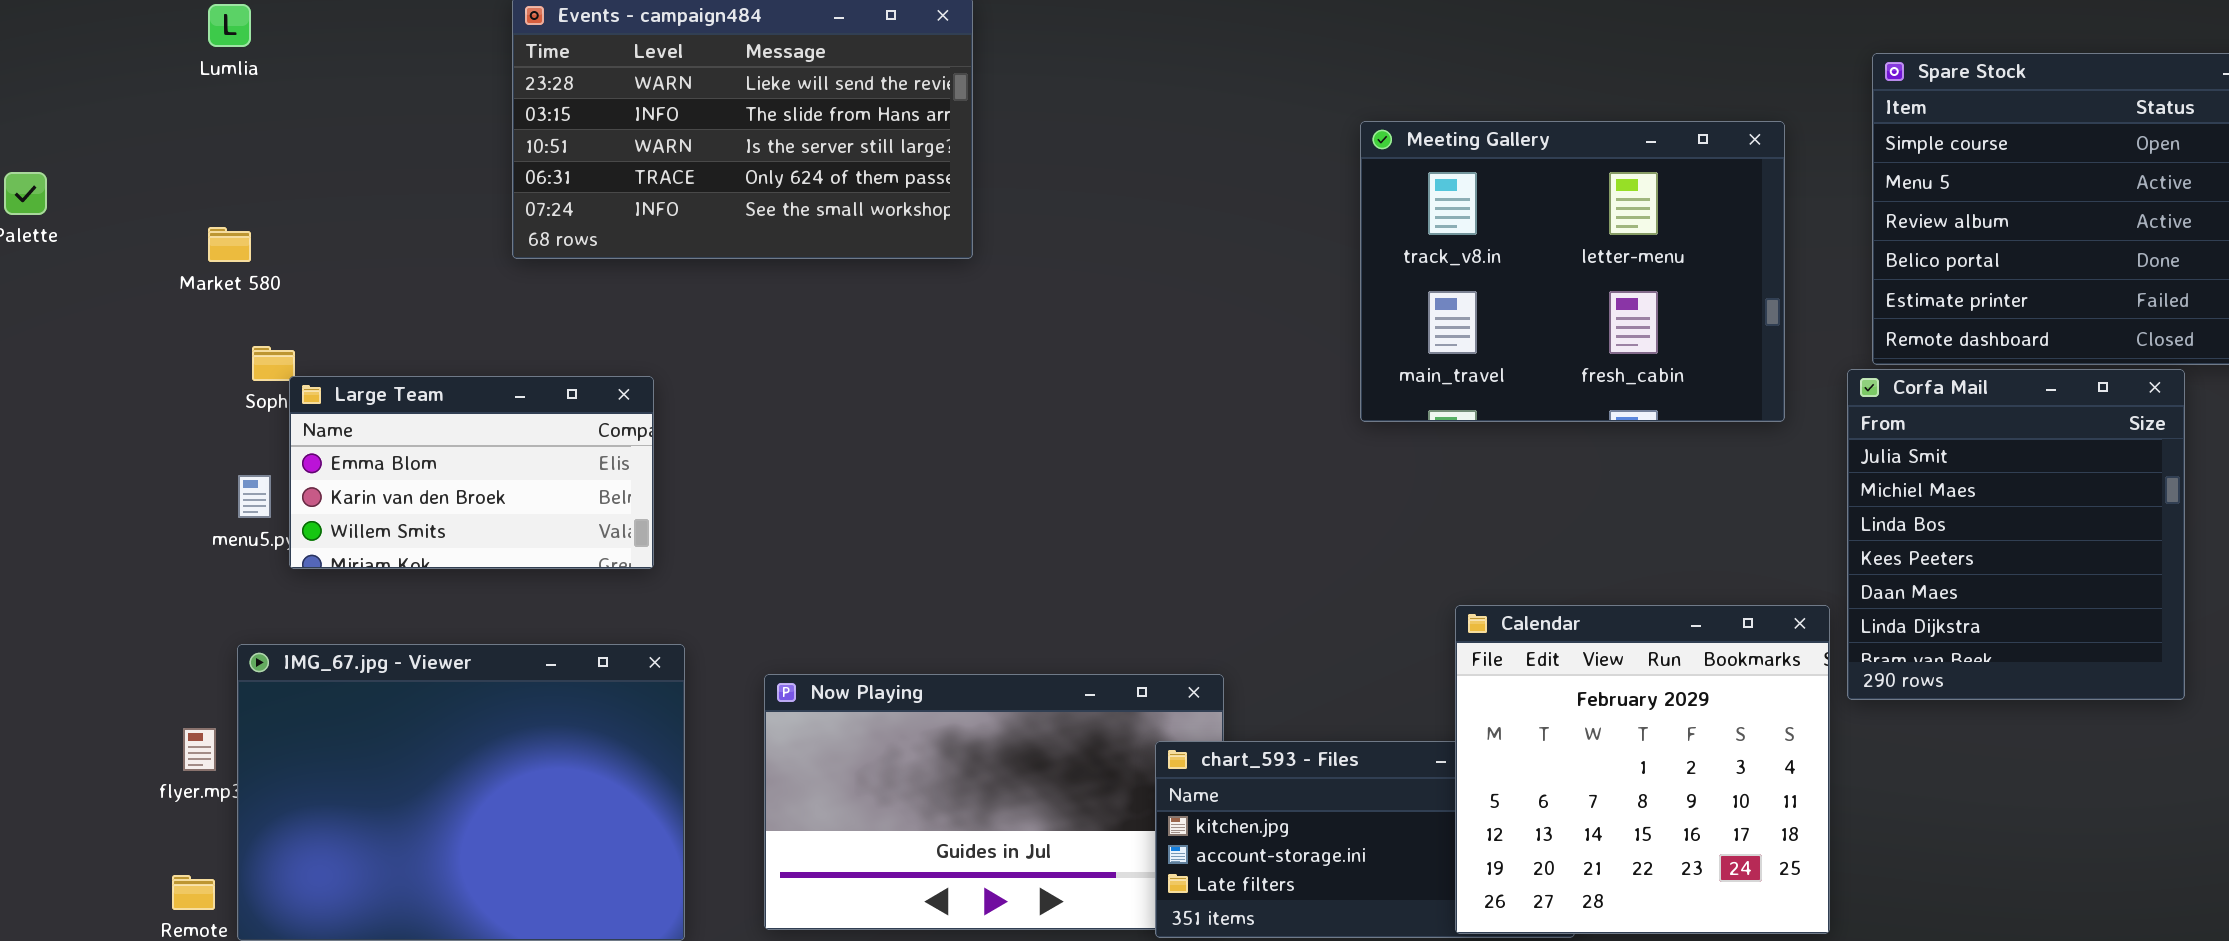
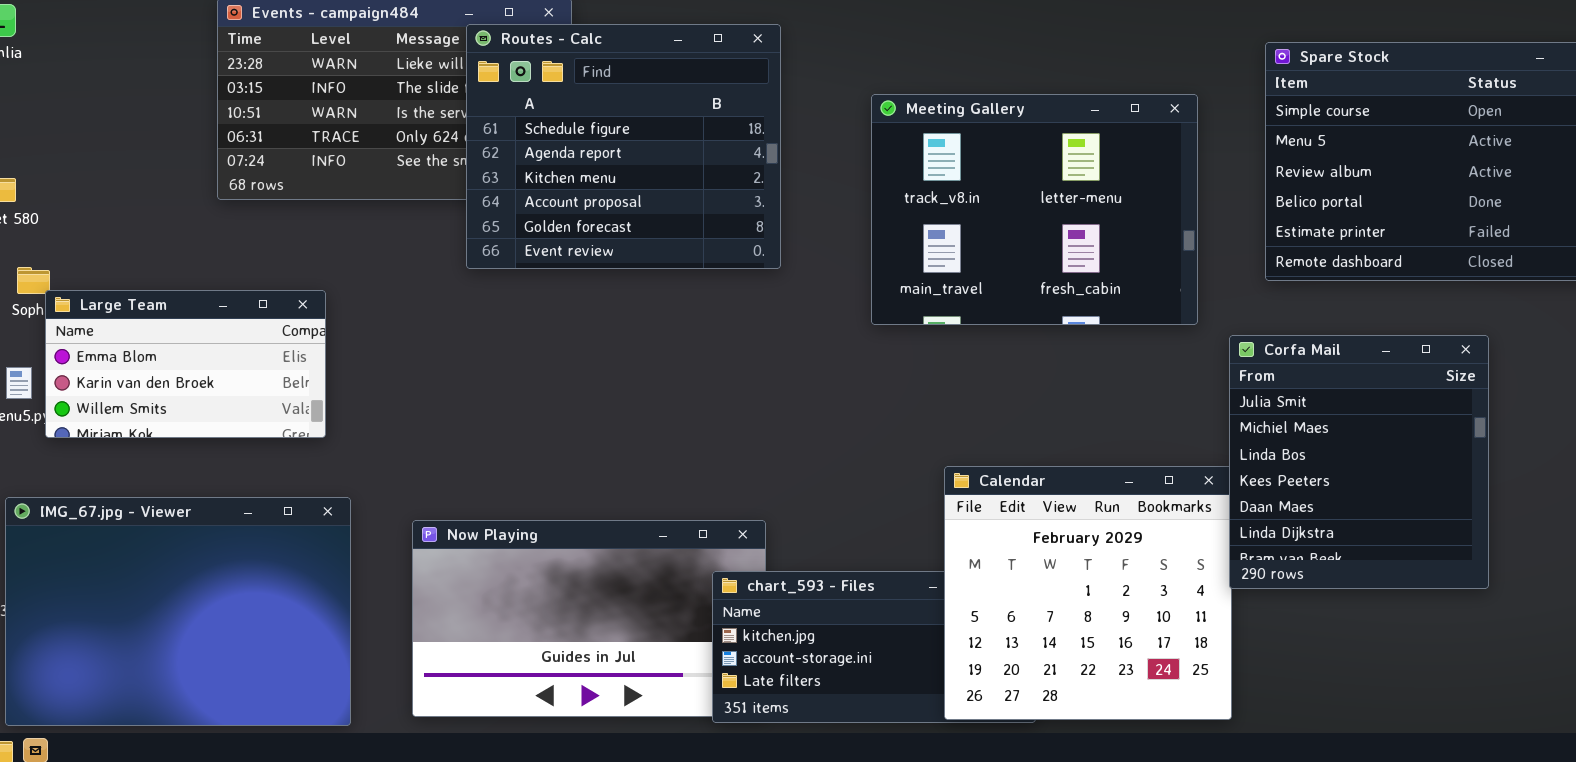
Routes - Calc: none -> [466,24,781,269], opened
Corfa Mail: [1847,369,2185,700] -> [1229,335,1489,589], moved

